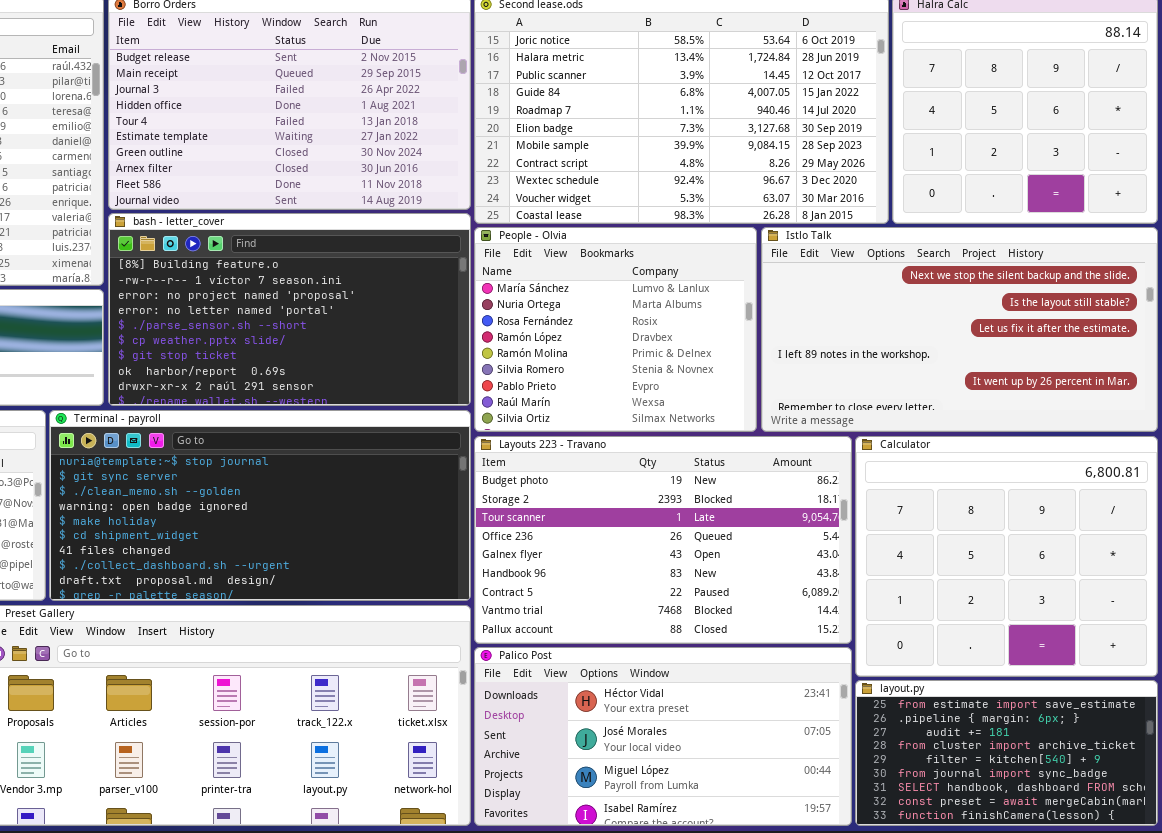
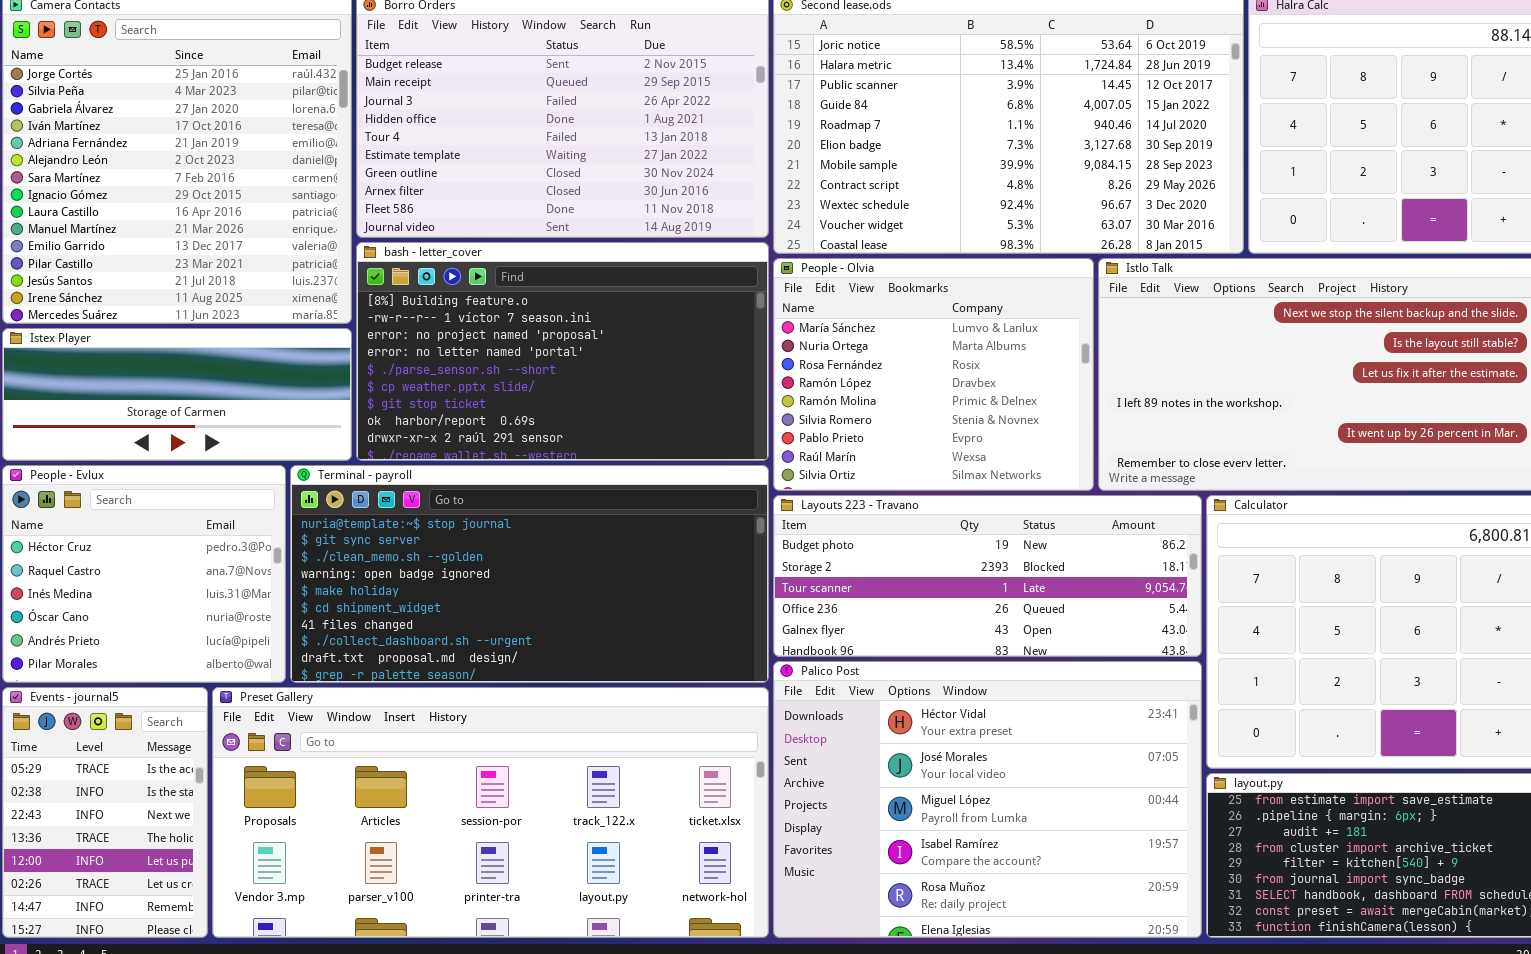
Layouts 223 - Travano: [474,436,852,644] -> [773,495,1202,657], resized
Palico Post: [474,647,852,826] -> [773,661,1202,938], resized

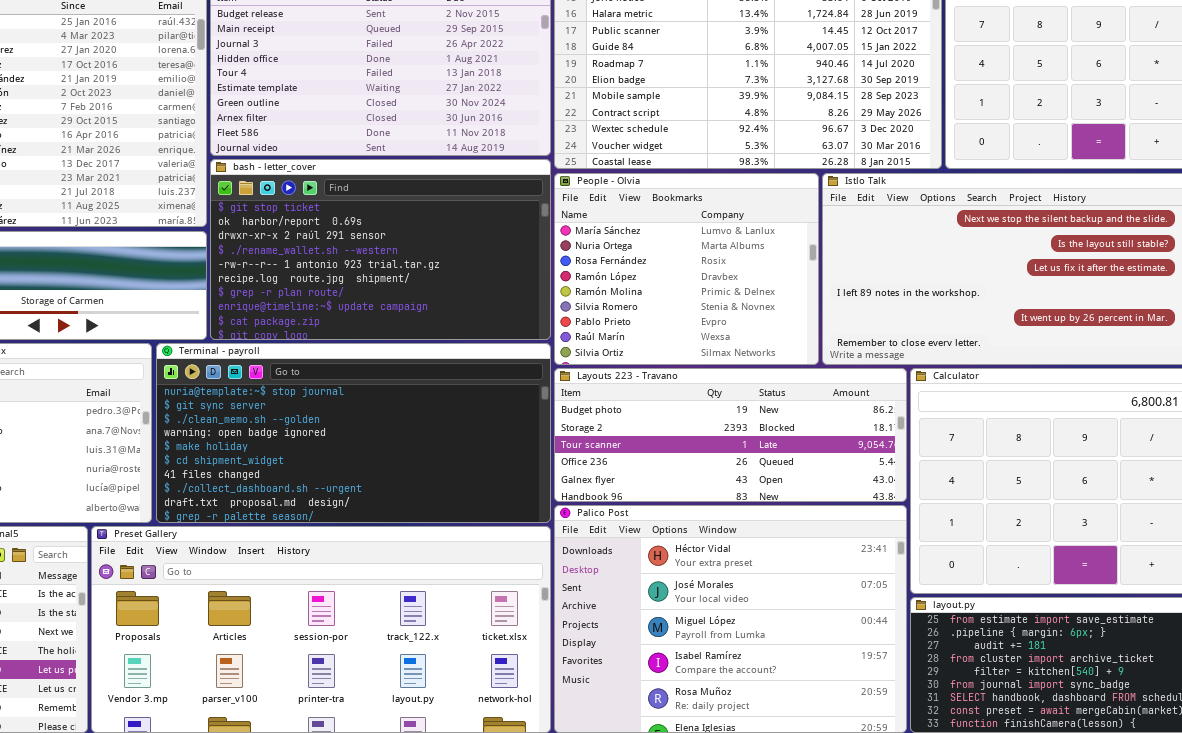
bash - letter_cover: [356,242,769,461] -> [210,159,551,340], scrolled down 6 rows

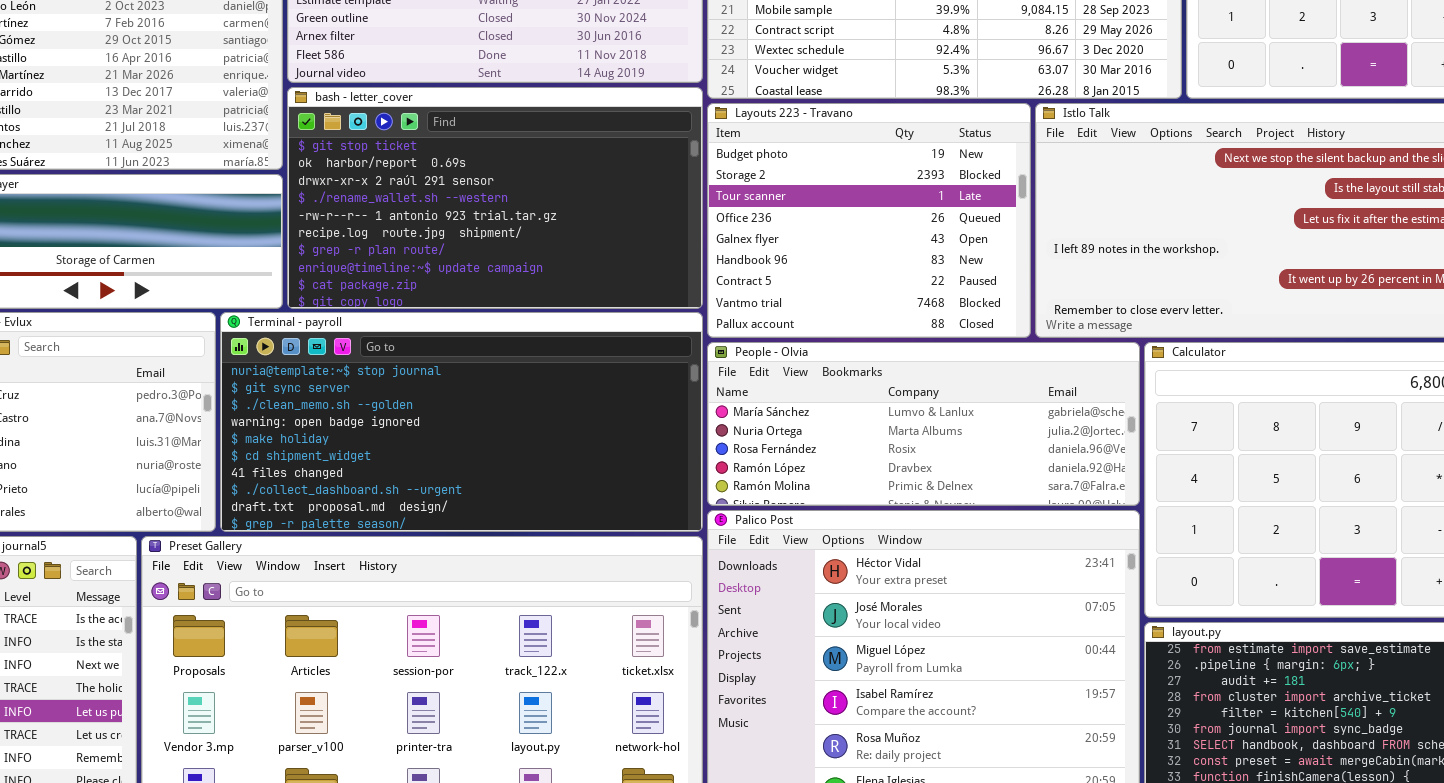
People - Olvia: [554,173,819,365] -> [707,342,1140,506], moved, resized
Layouts 223 - Travano: [554,368,907,502] -> [707,103,1031,338], moved, resized

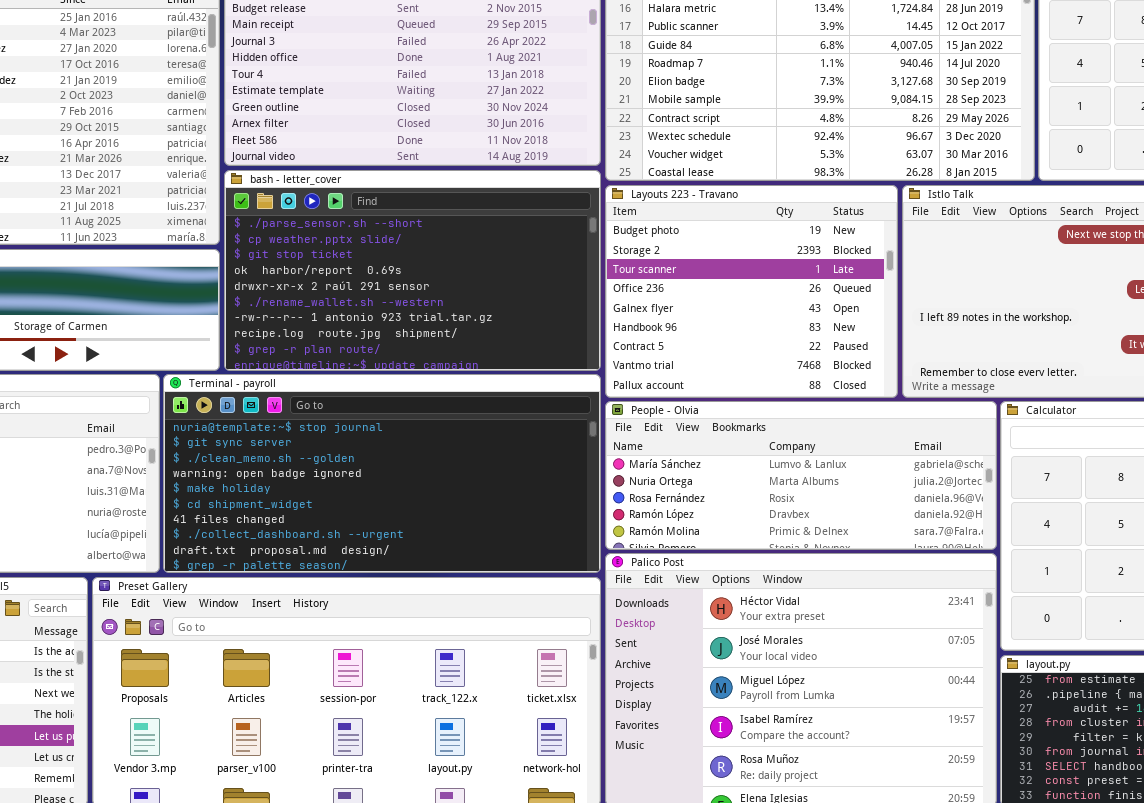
bash - letter_cover: [287,87,703,309] -> [224,170,601,371], scrolled up 2 rows

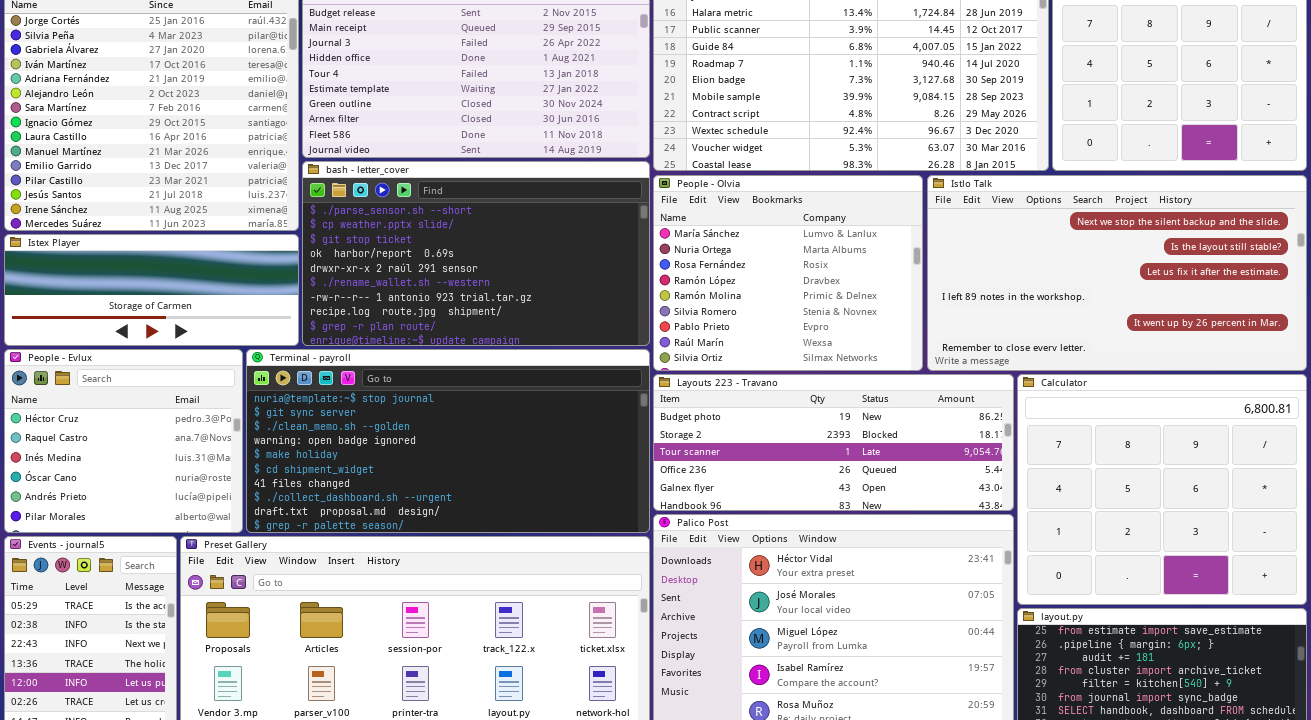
Layouts 223 - Travano: [605,185,898,398] -> [653,374,1014,511], moved, resized
People - Olvia: [605,401,997,550] -> [653,175,923,371], moved, resized

